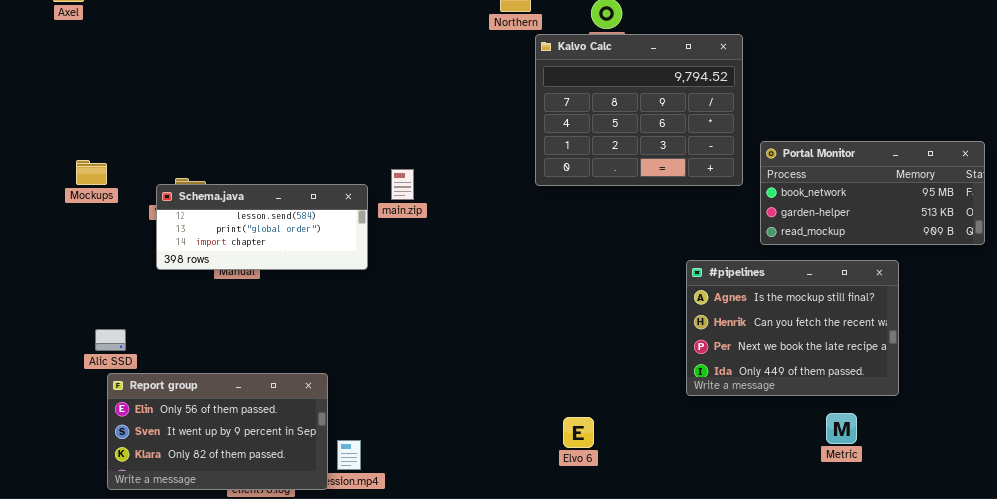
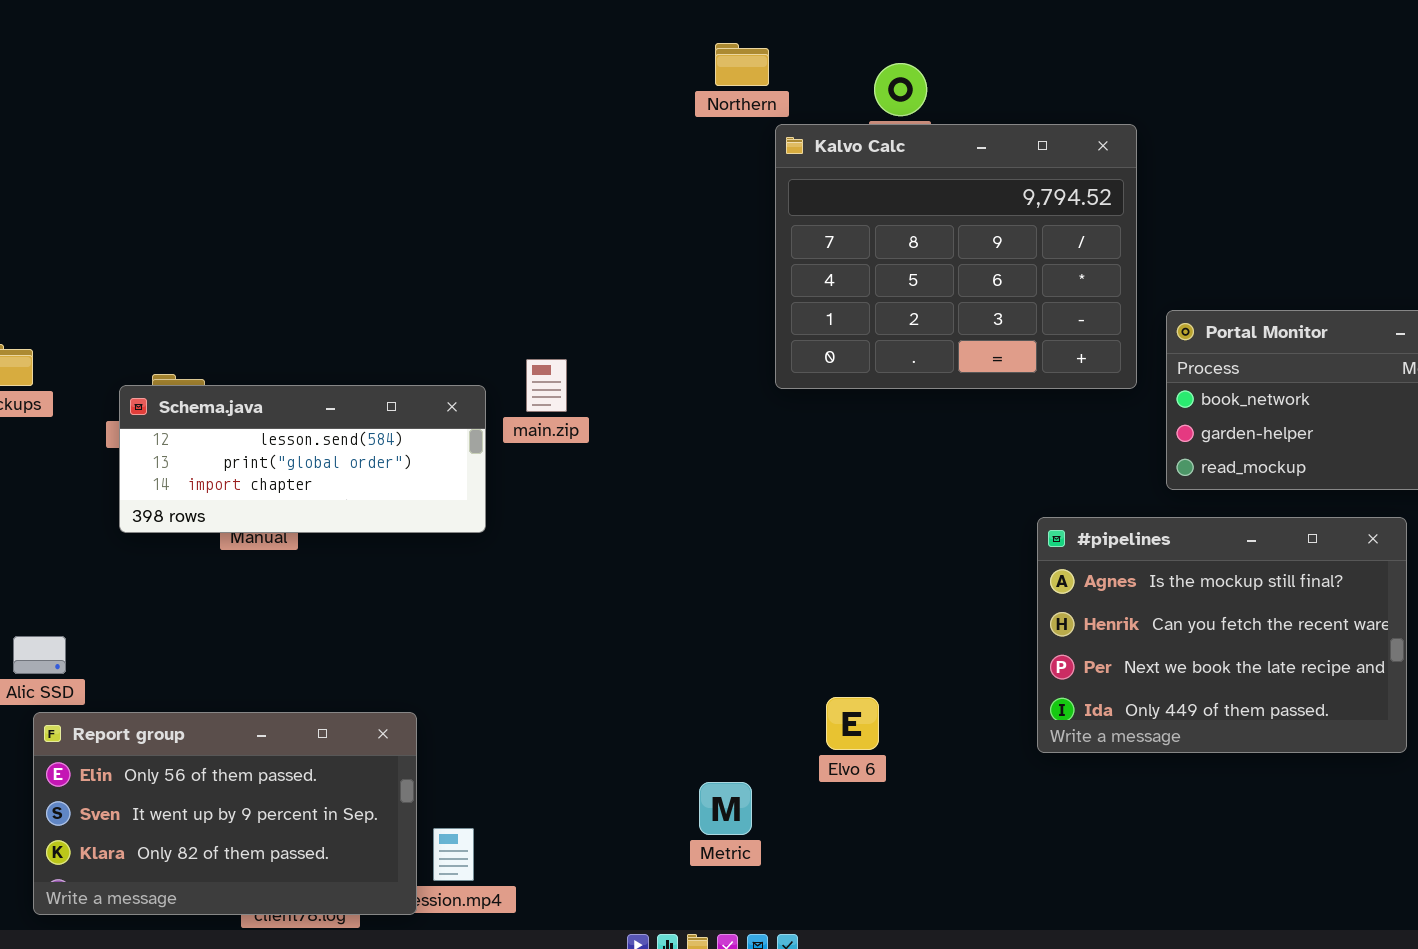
Metric: [826,413,857,444] -> [699,782,752,835], moved
Elvo 6: [563,417,594,448] -> [826,697,879,750], moved

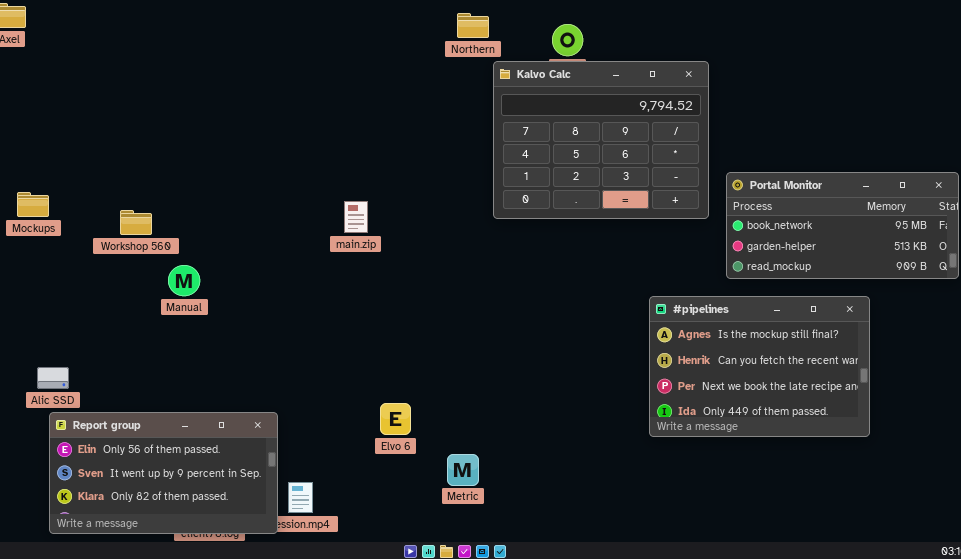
Schema.java: [119,385,486,533] -> none, closed
Elvo 6: [826,697,879,750] -> [380,403,411,435], moved

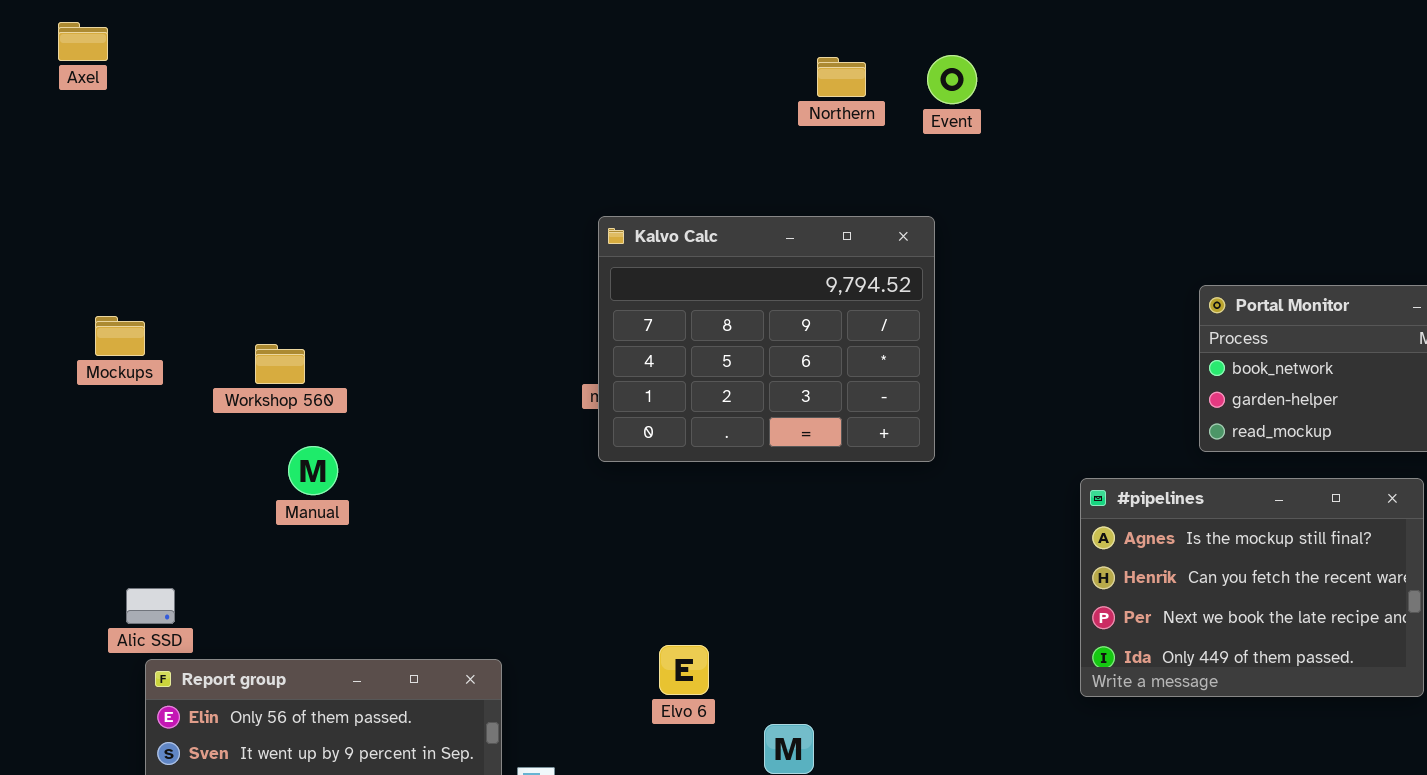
Northern: [457,13,489,38] -> [817,57,866,97], moved
Kalvo Calc: [493,61,709,219] -> [598,216,935,462], moved
Manual: [168,265,200,296] -> [288,446,338,495], moved

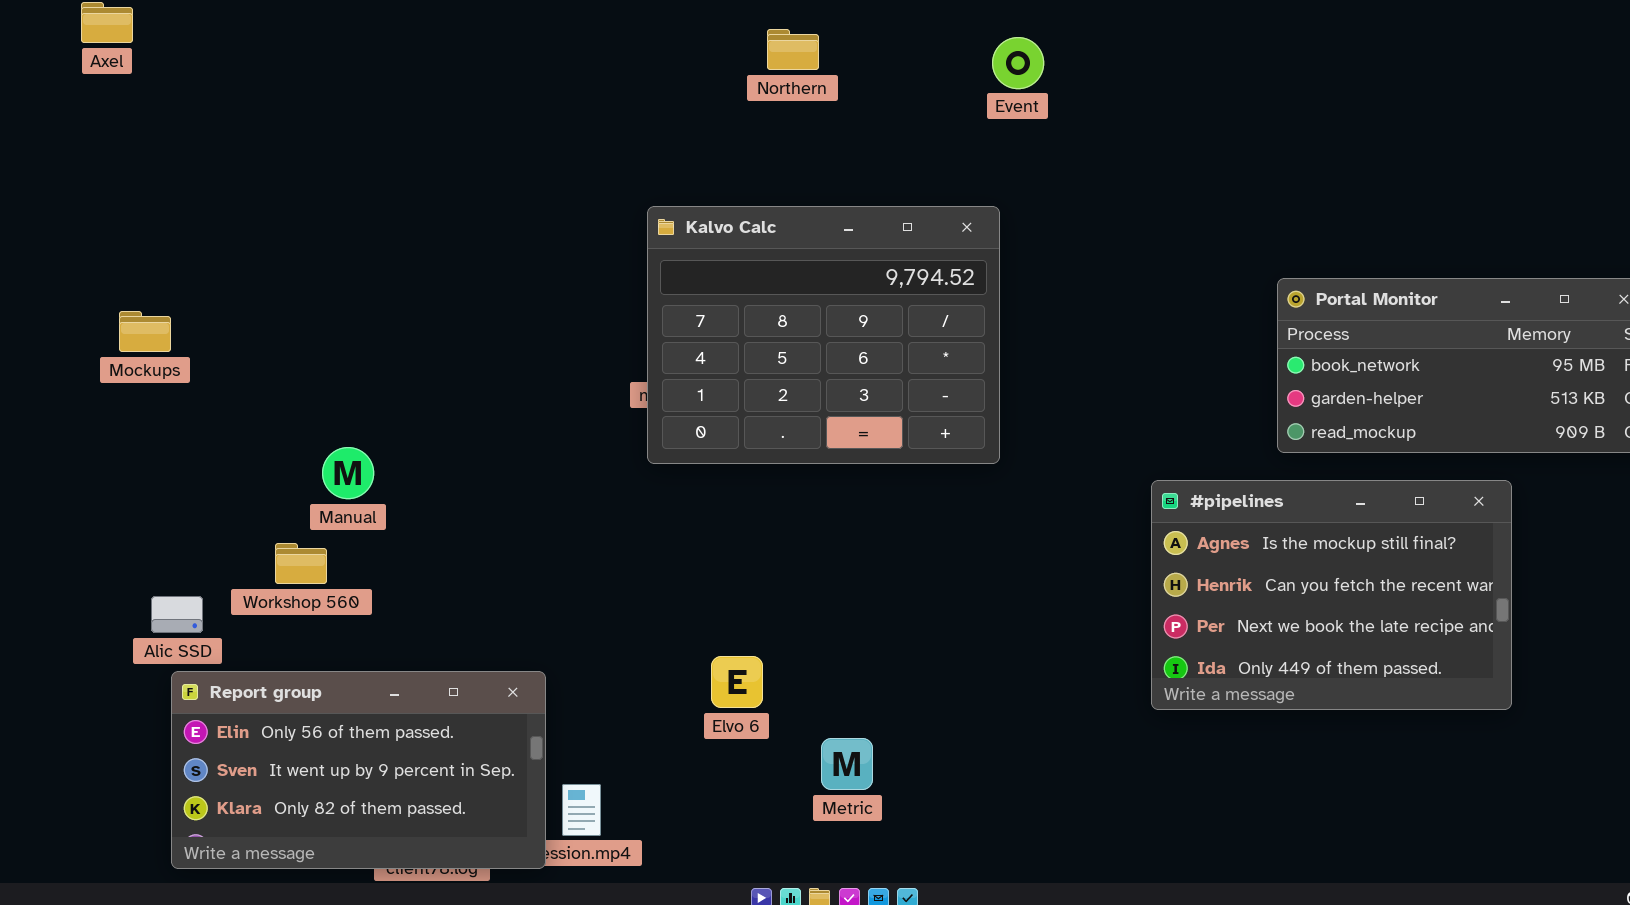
Northern: [817,57,866,97] -> [767,29,819,70], moved
Workshop 560: [255,344,305,384] -> [275,543,327,584], moved

